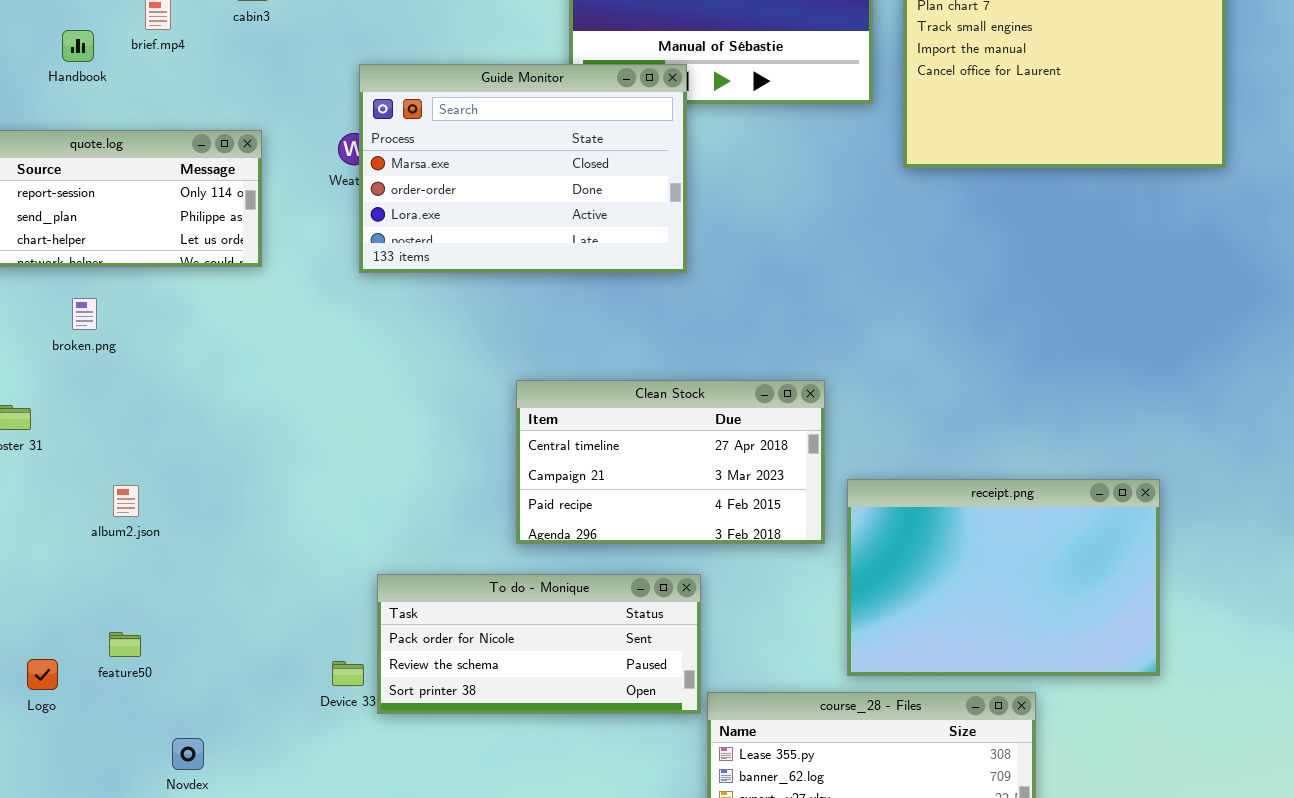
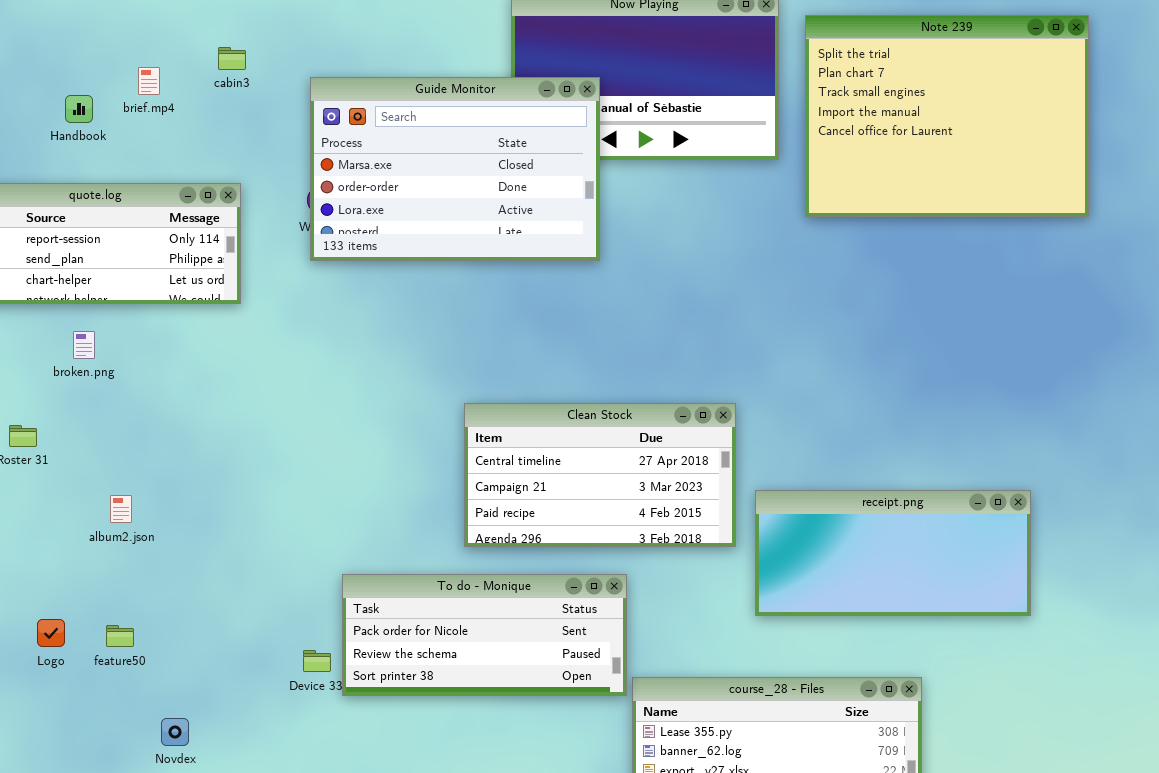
Guide Monitor: [359,64,687,273] -> [310,77,600,261], moved
receipt.png: [847,479,1160,676] -> [755,490,1031,616], resized
Logo: [27,659,58,690] -> [37,619,65,647], moved

